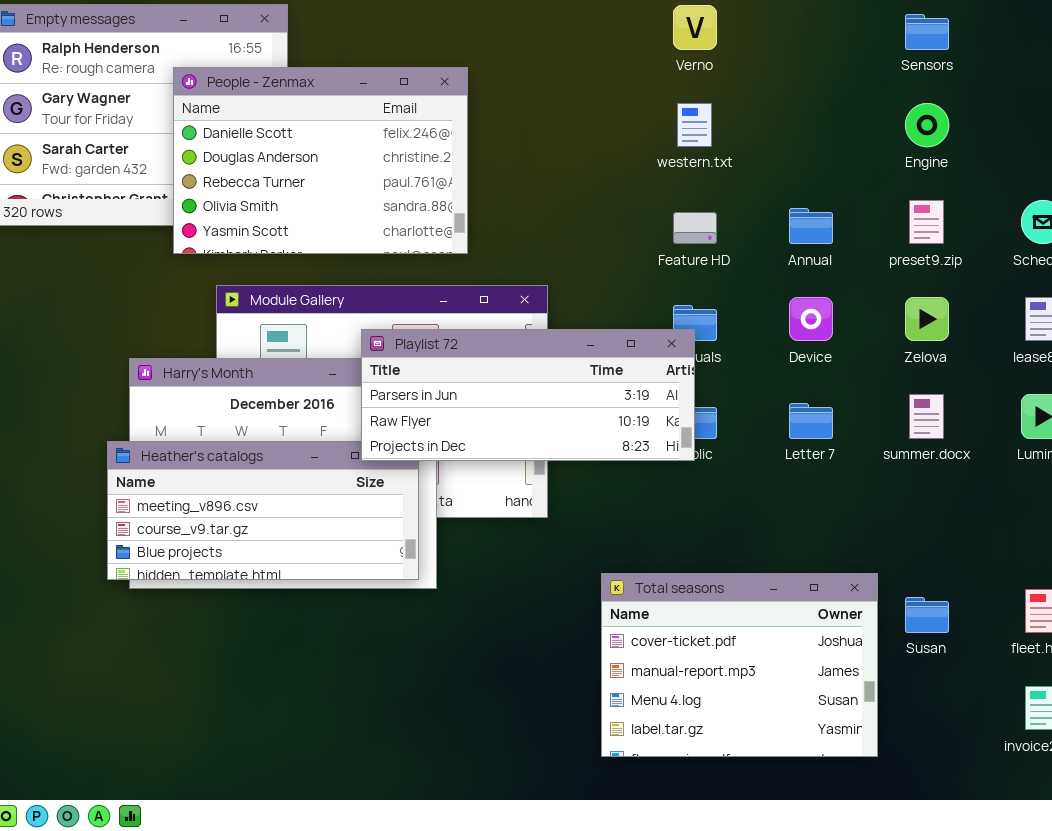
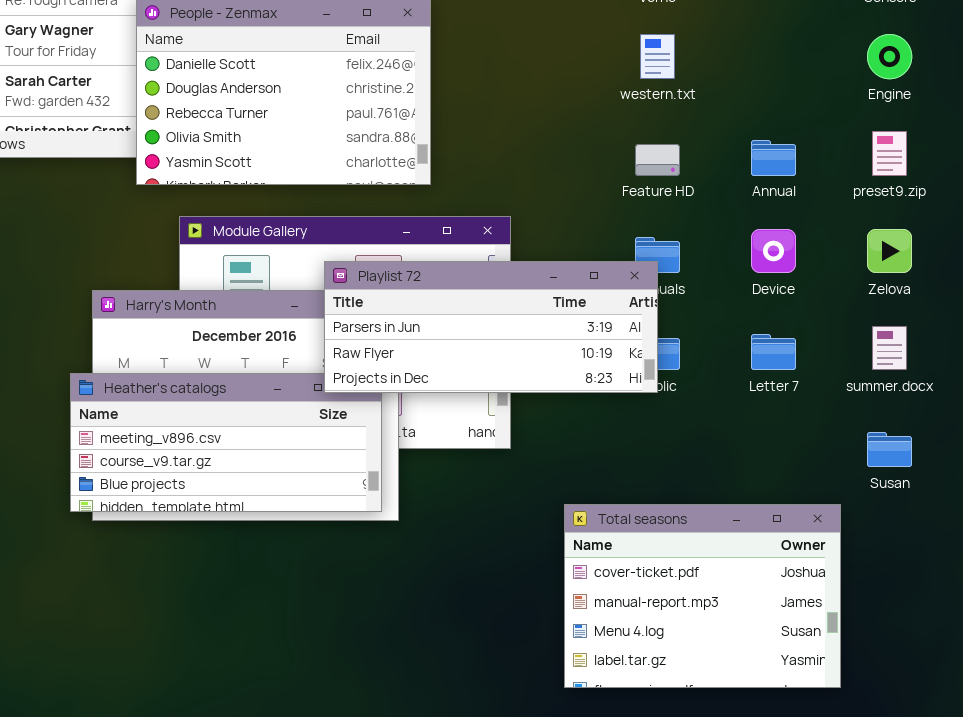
Susan: [905,597,949,633] -> [867,432,912,467], moved

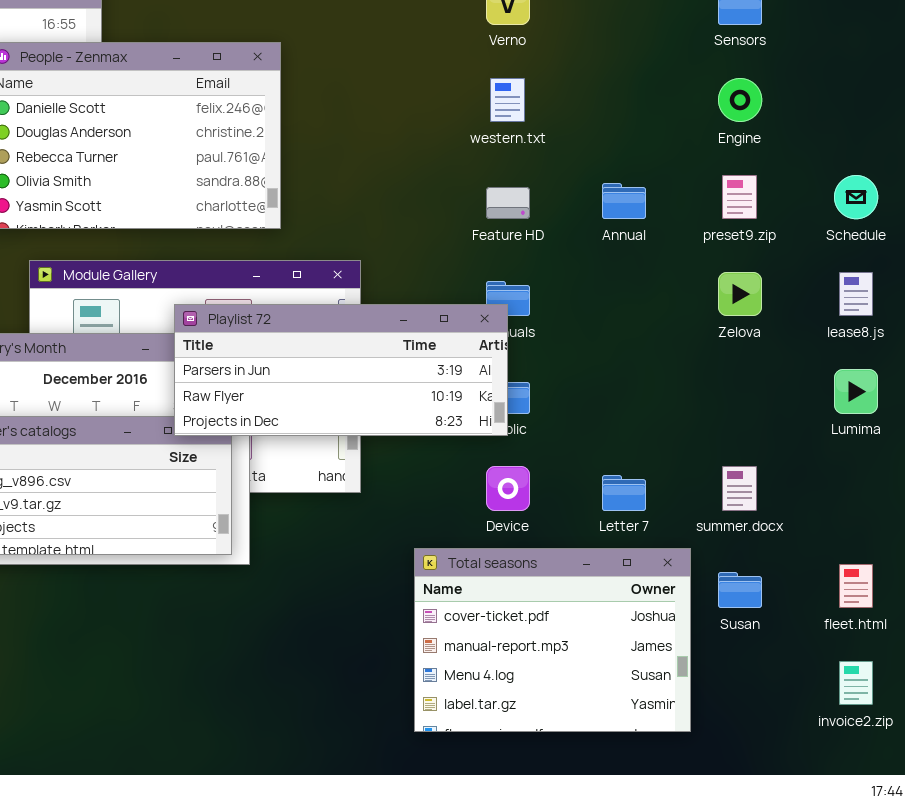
Device: [751,229,796,273] -> [486,466,530,511], moved
summer.docx: [872,326,907,370] -> [722,466,757,511], moved
Letter 7: [751,334,796,370] -> [602,475,646,511], moved
Susan: [867,432,912,467] -> [718,572,762,608], moved

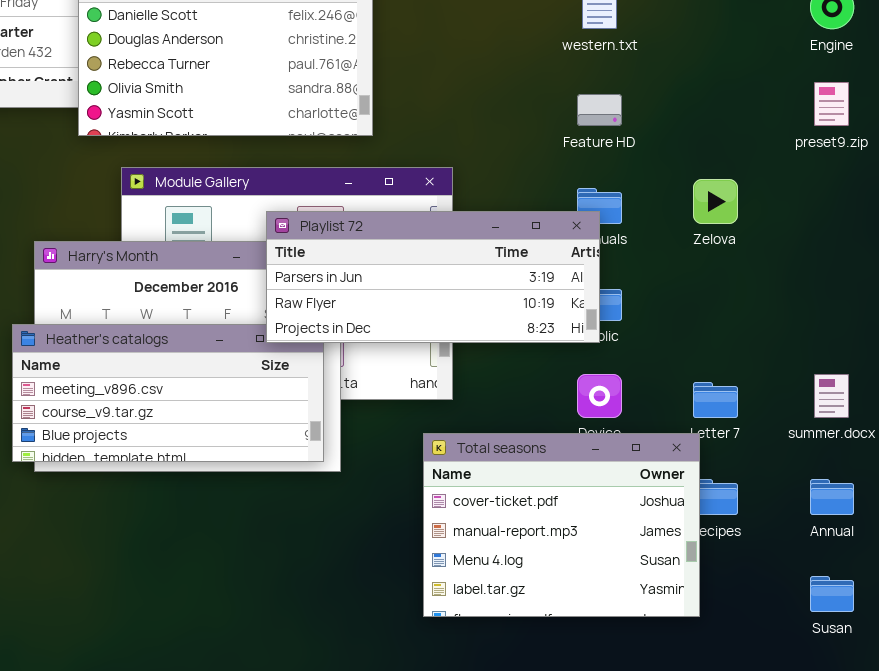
Annual: [602,183,646,219] -> [810,479,854,515], moved
Zelova: [718,272,762,316] -> [693,179,738,224], moved
Total seasons: [414,548,691,732] -> [423,433,700,617], moved
Susan: [718,572,762,608] -> [810,576,854,612], moved

